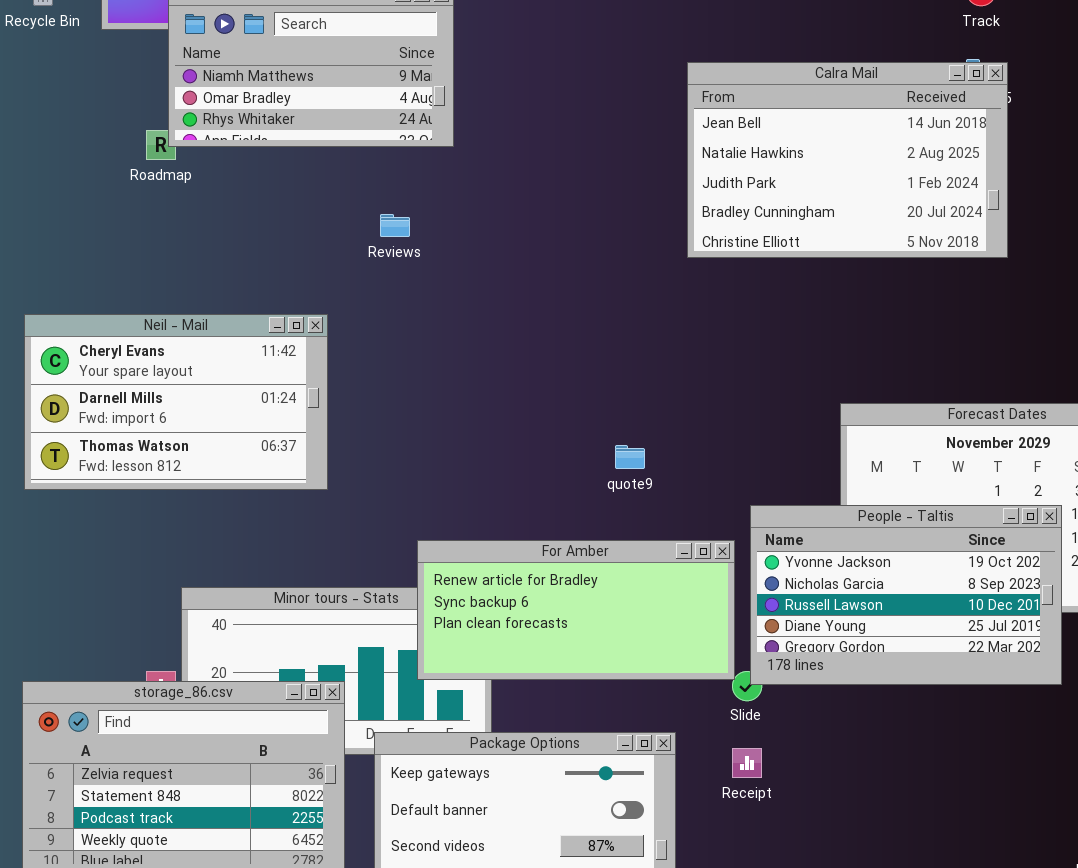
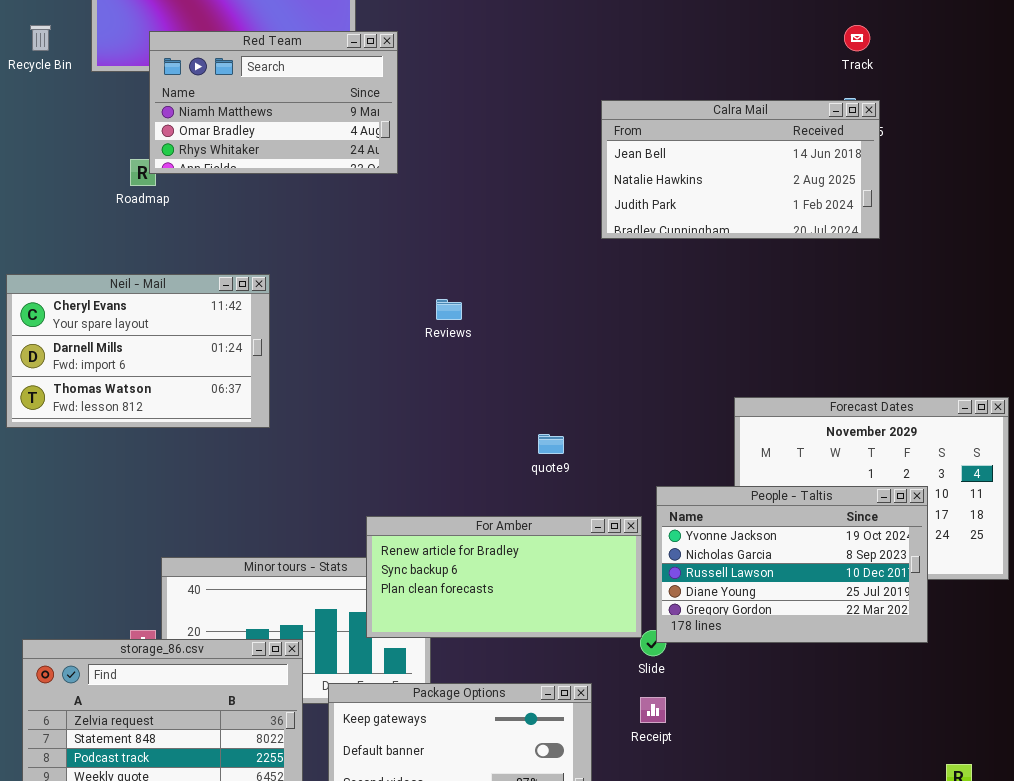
Calra Mail: [687,62,1008,258] -> [601,100,880,239], resized
Reviews: [380,214,410,237] -> [436,299,462,320], moved
Neil - Mail: [24,314,328,490] -> [6,274,270,428], moved

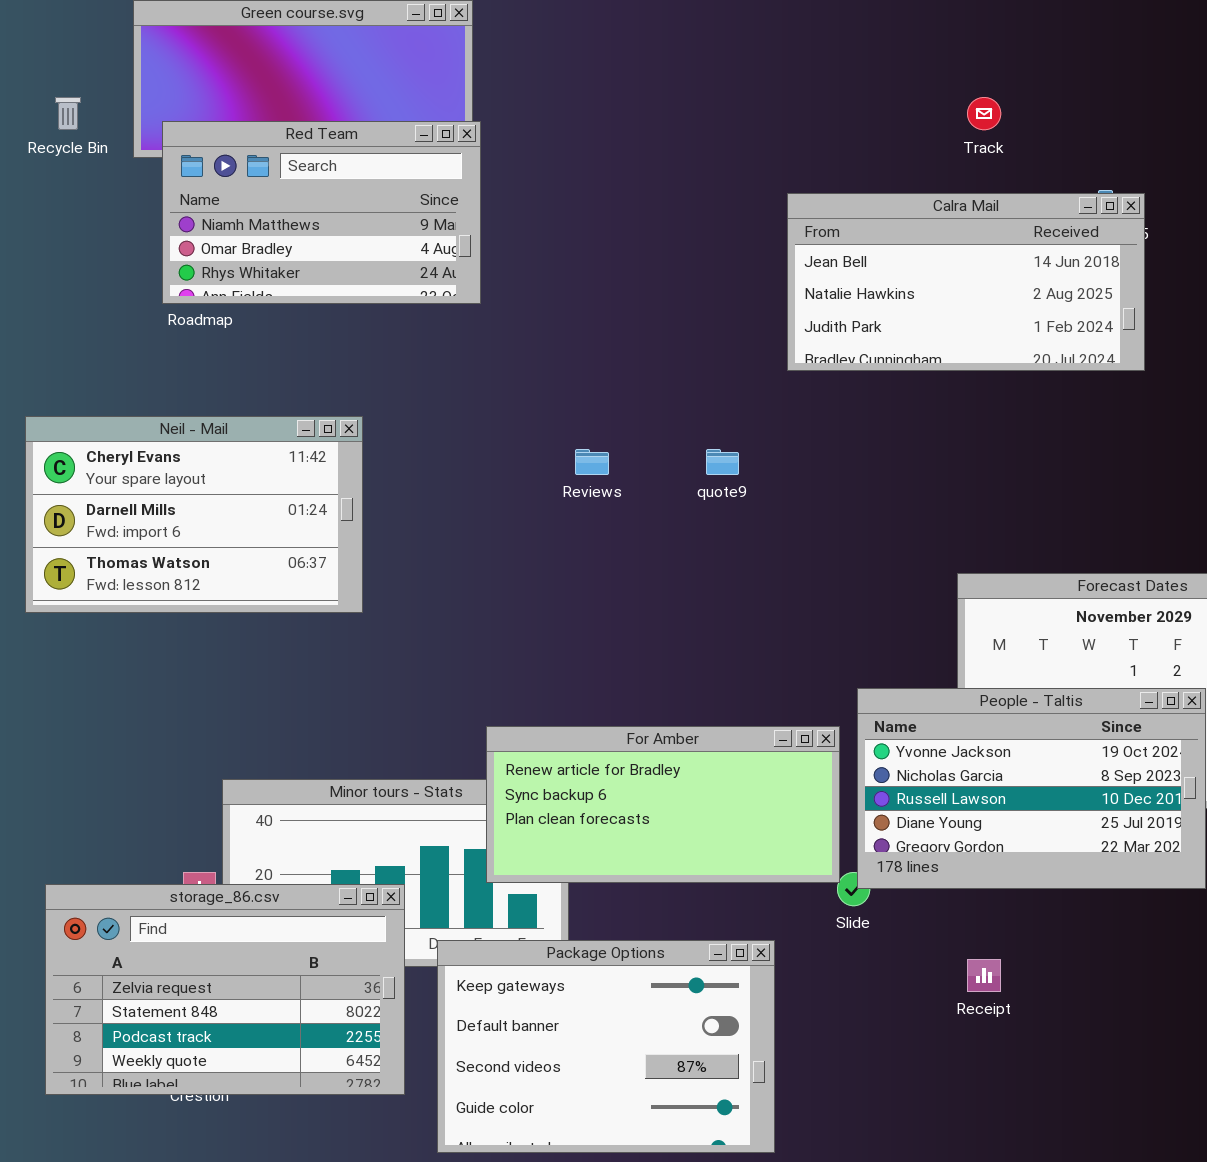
Track: [844,25,870,51] -> [967,97,1001,130], moved
Red Team: [149,31,398,174] -> [162,121,481,304], moved
quote9: [538,434,564,454] -> [706,449,739,475], moved
Receipt: [640,697,666,723] -> [967,959,1001,992], moved

